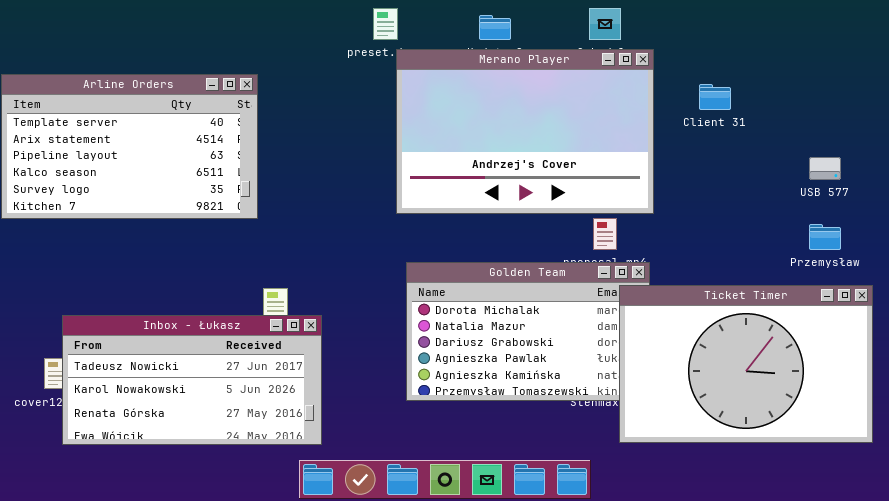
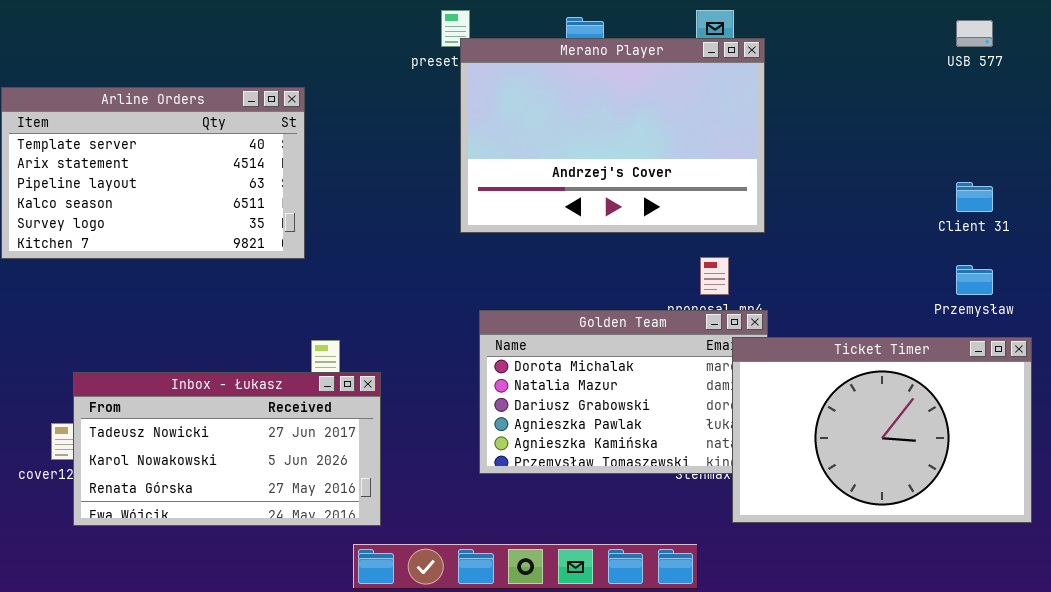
Merano Player: [396,49,654,214] -> [460,38,765,233], moved
Client 31: [699,84,731,110] -> [956,182,993,212], moved
USB 577: [809,157,841,180] -> [956,20,993,47], moved

